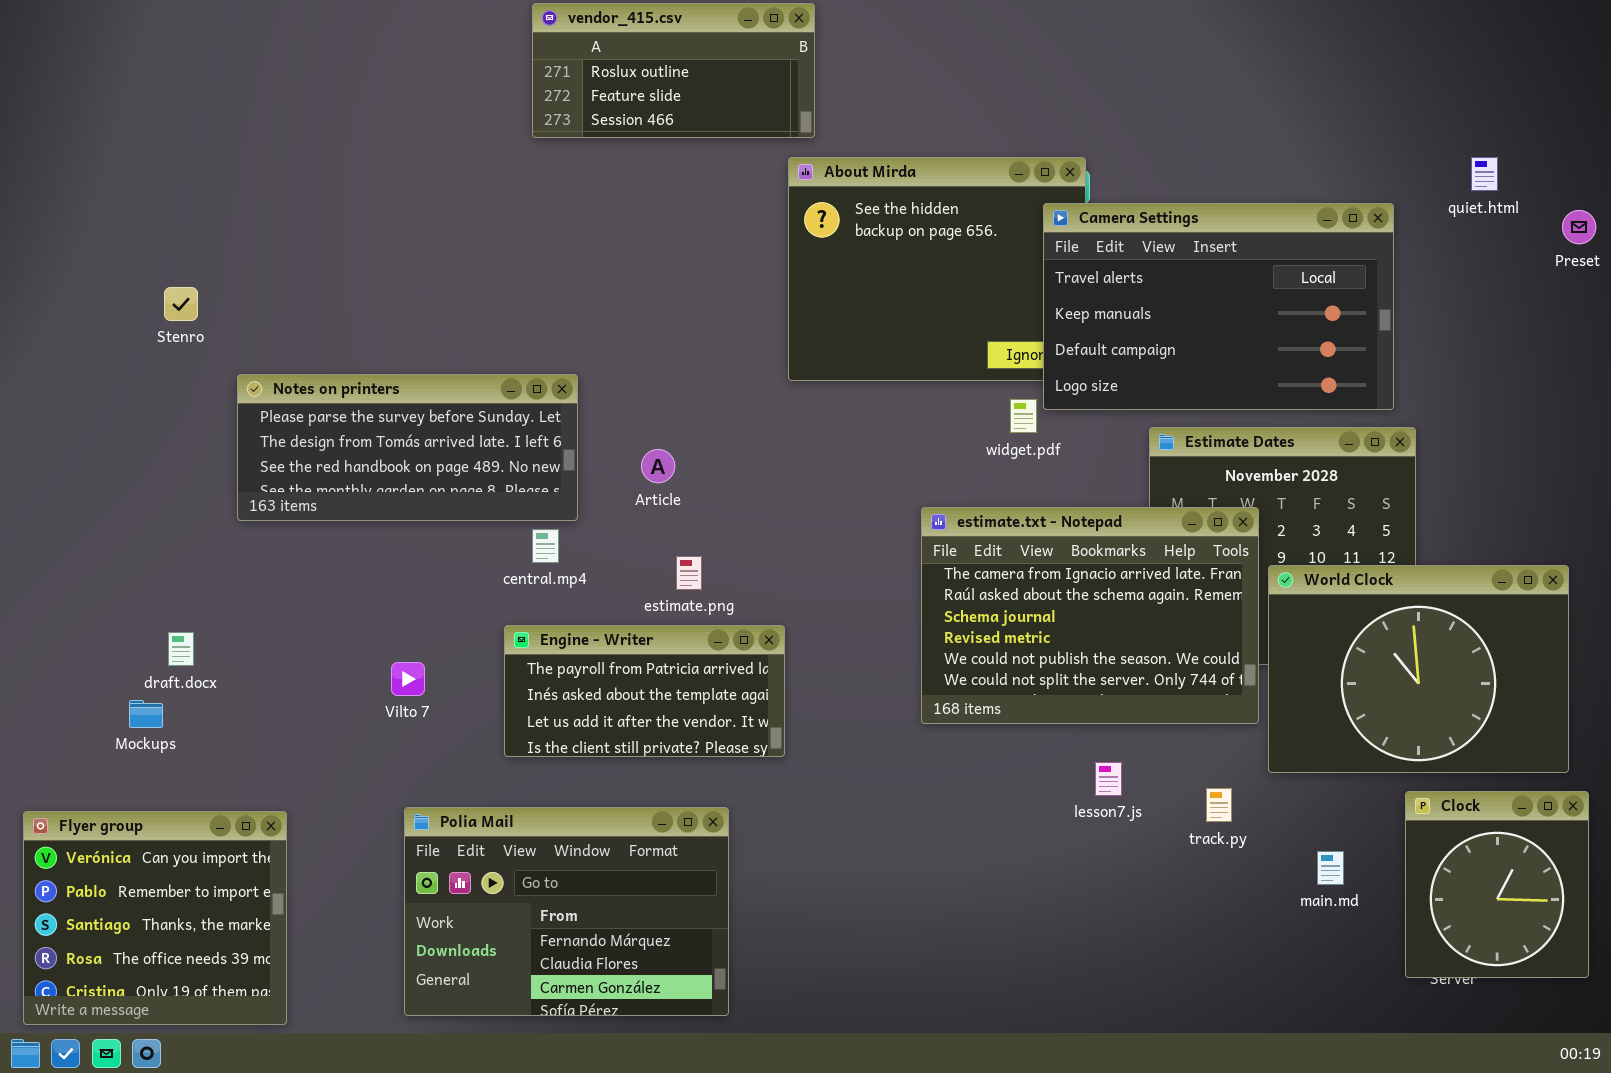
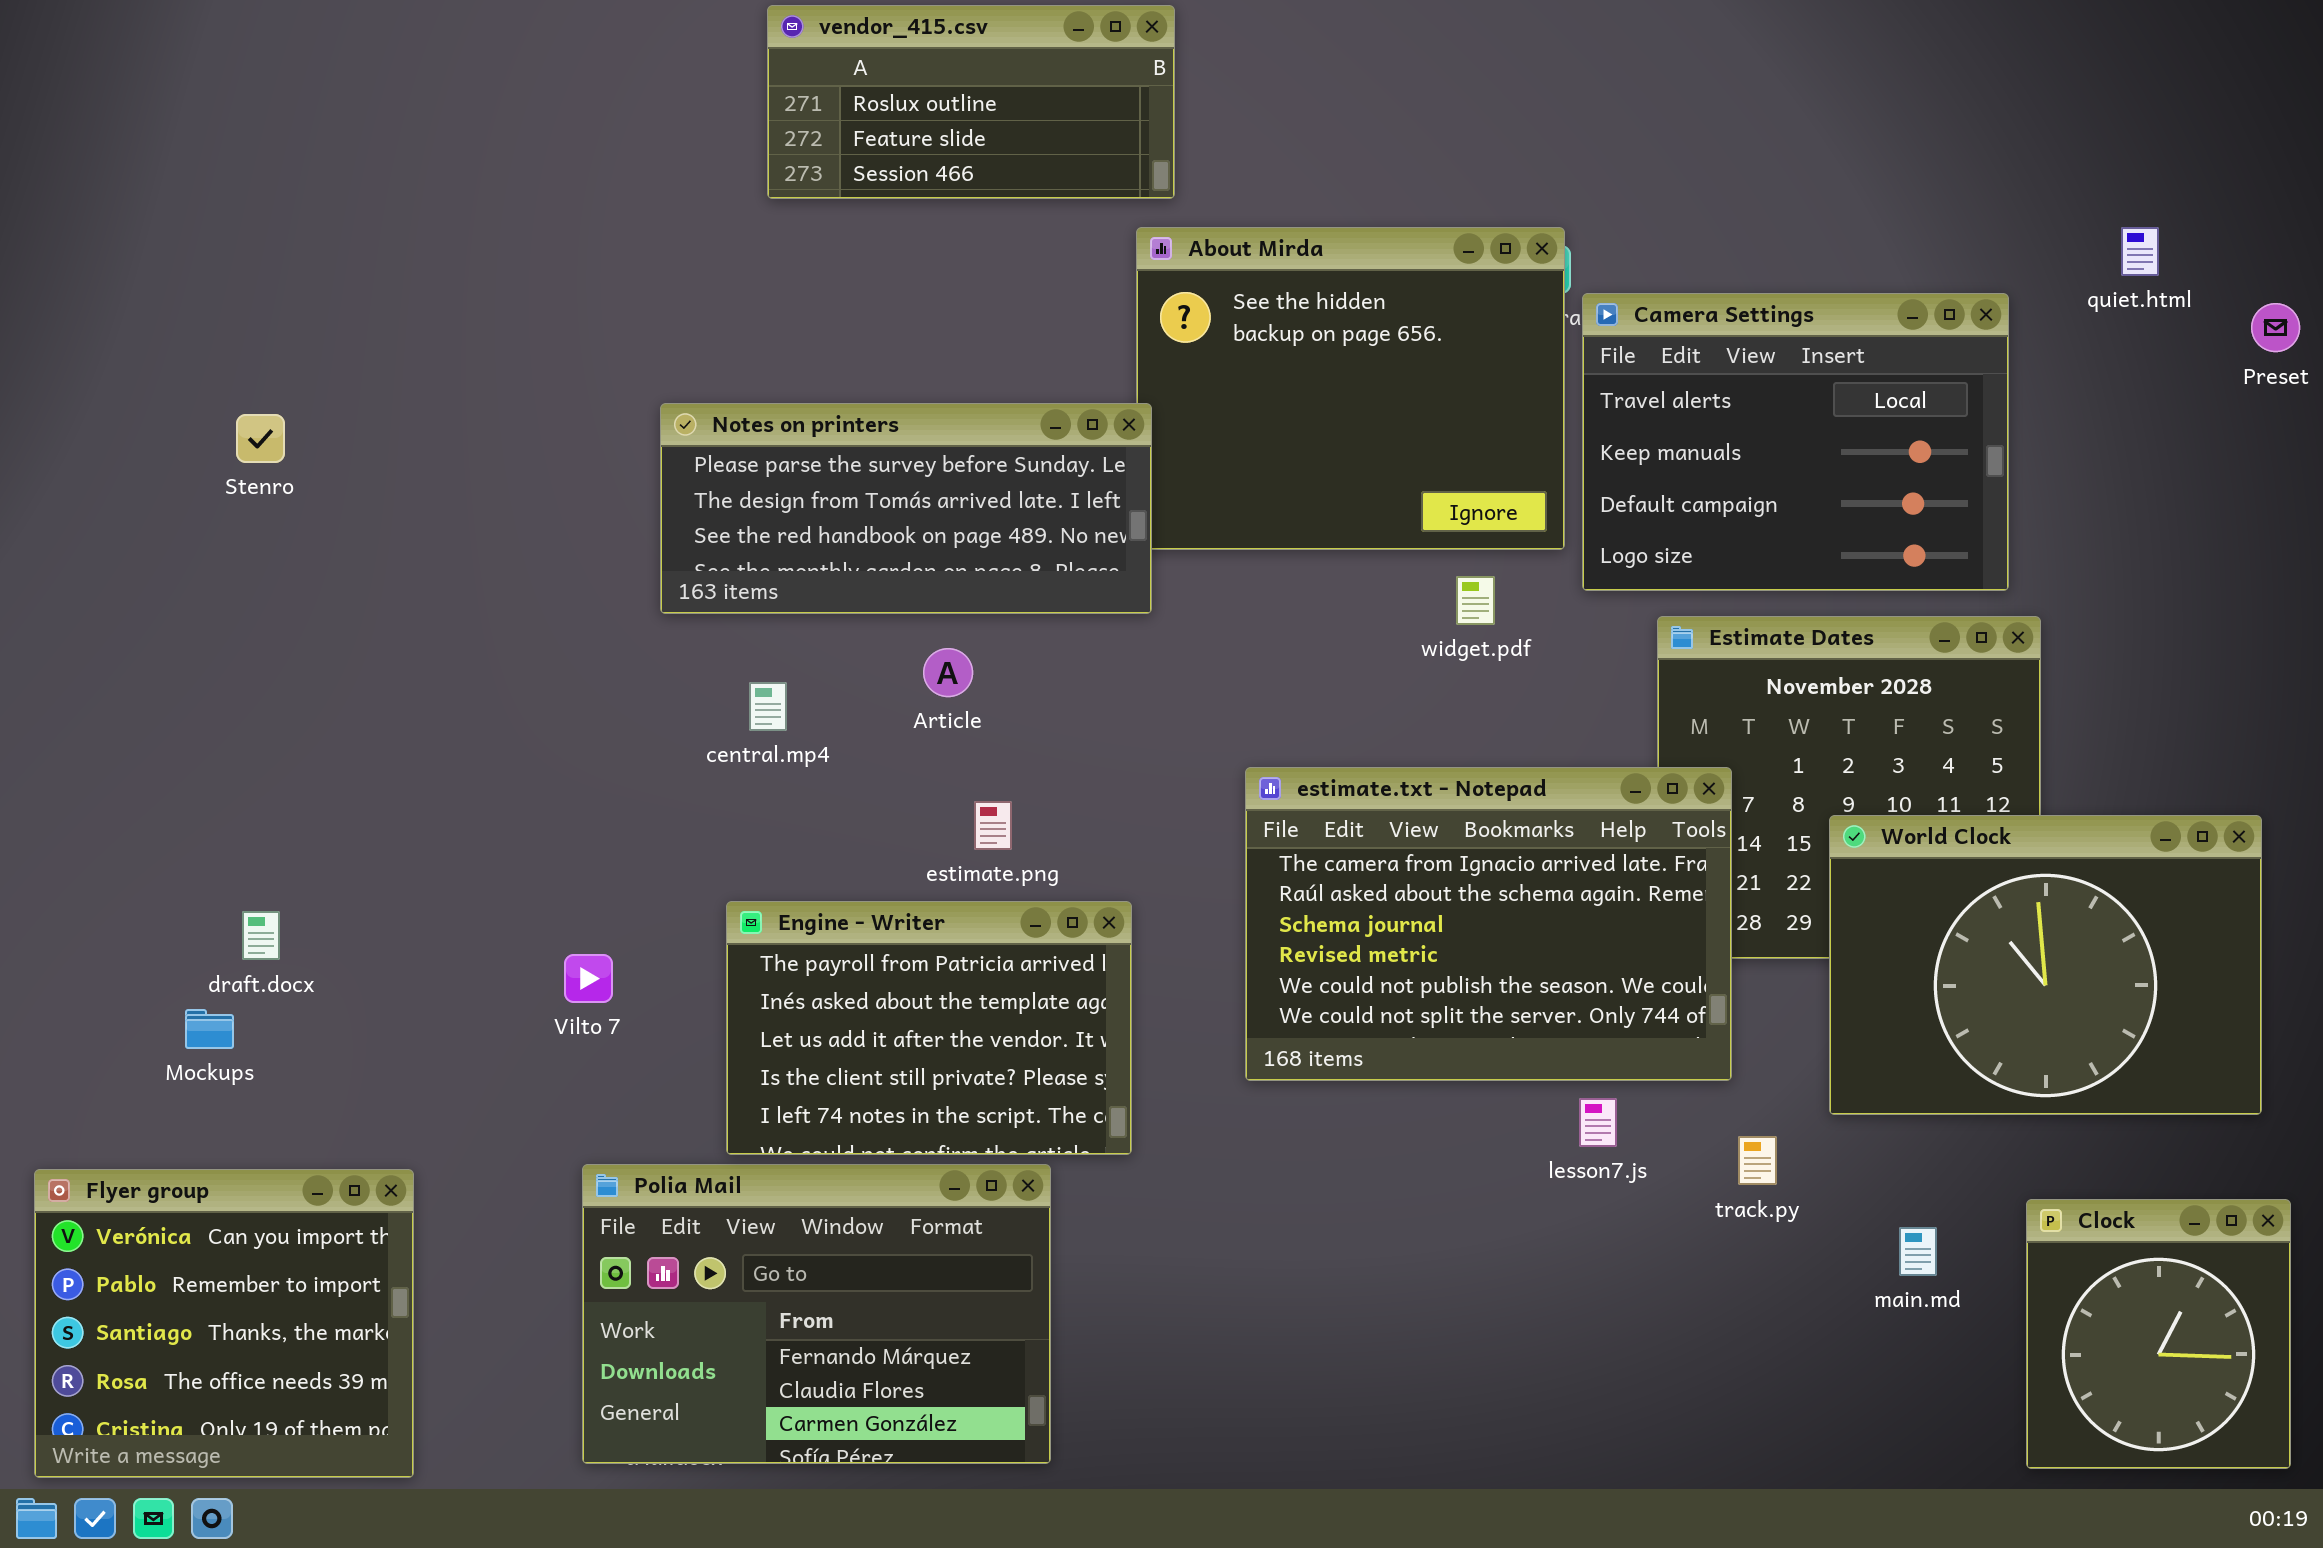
Camera Settings: [1043,203,1394,410] -> [1582,293,2009,591], resized
Notes on printers: [237,374,578,521] -> [660,403,1152,614], moved
estimate.txt - Notepad: [921,507,1259,724] -> [1245,767,1732,1081], moved
central.mp4: [532,529,559,563] -> [749,682,787,731], moved
Engine - Writer: [504,625,785,757] -> [726,901,1132,1155], resized
Clock: [1405,791,1589,978] -> [2026,1199,2291,1469], moved

